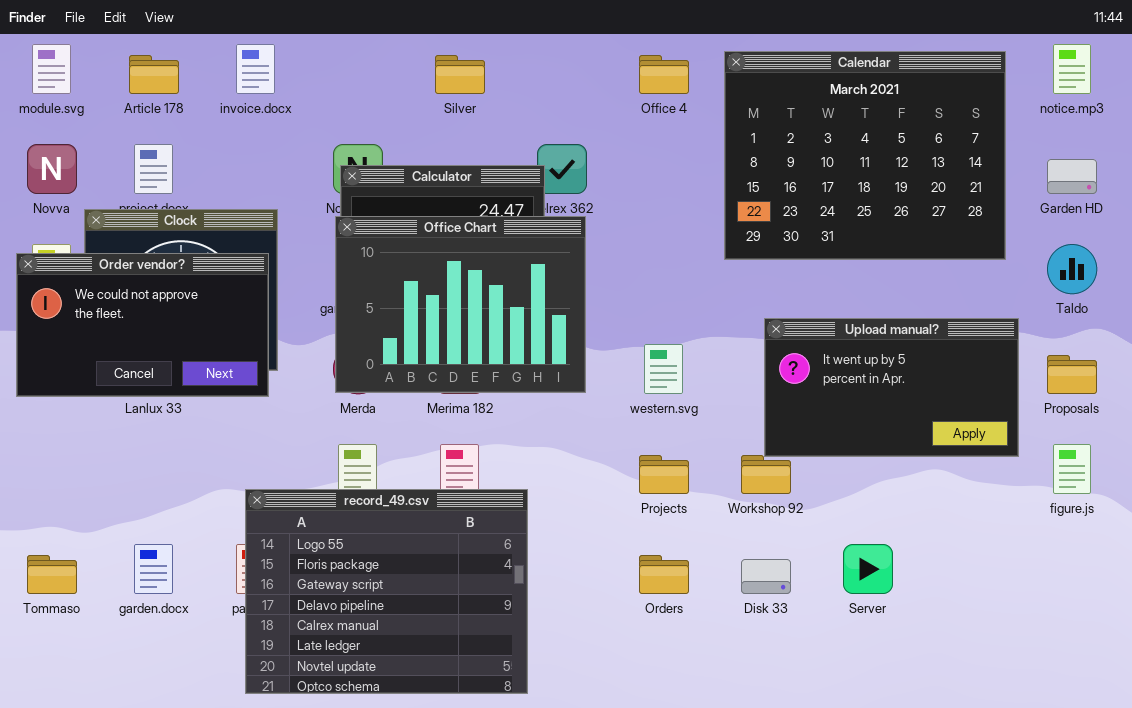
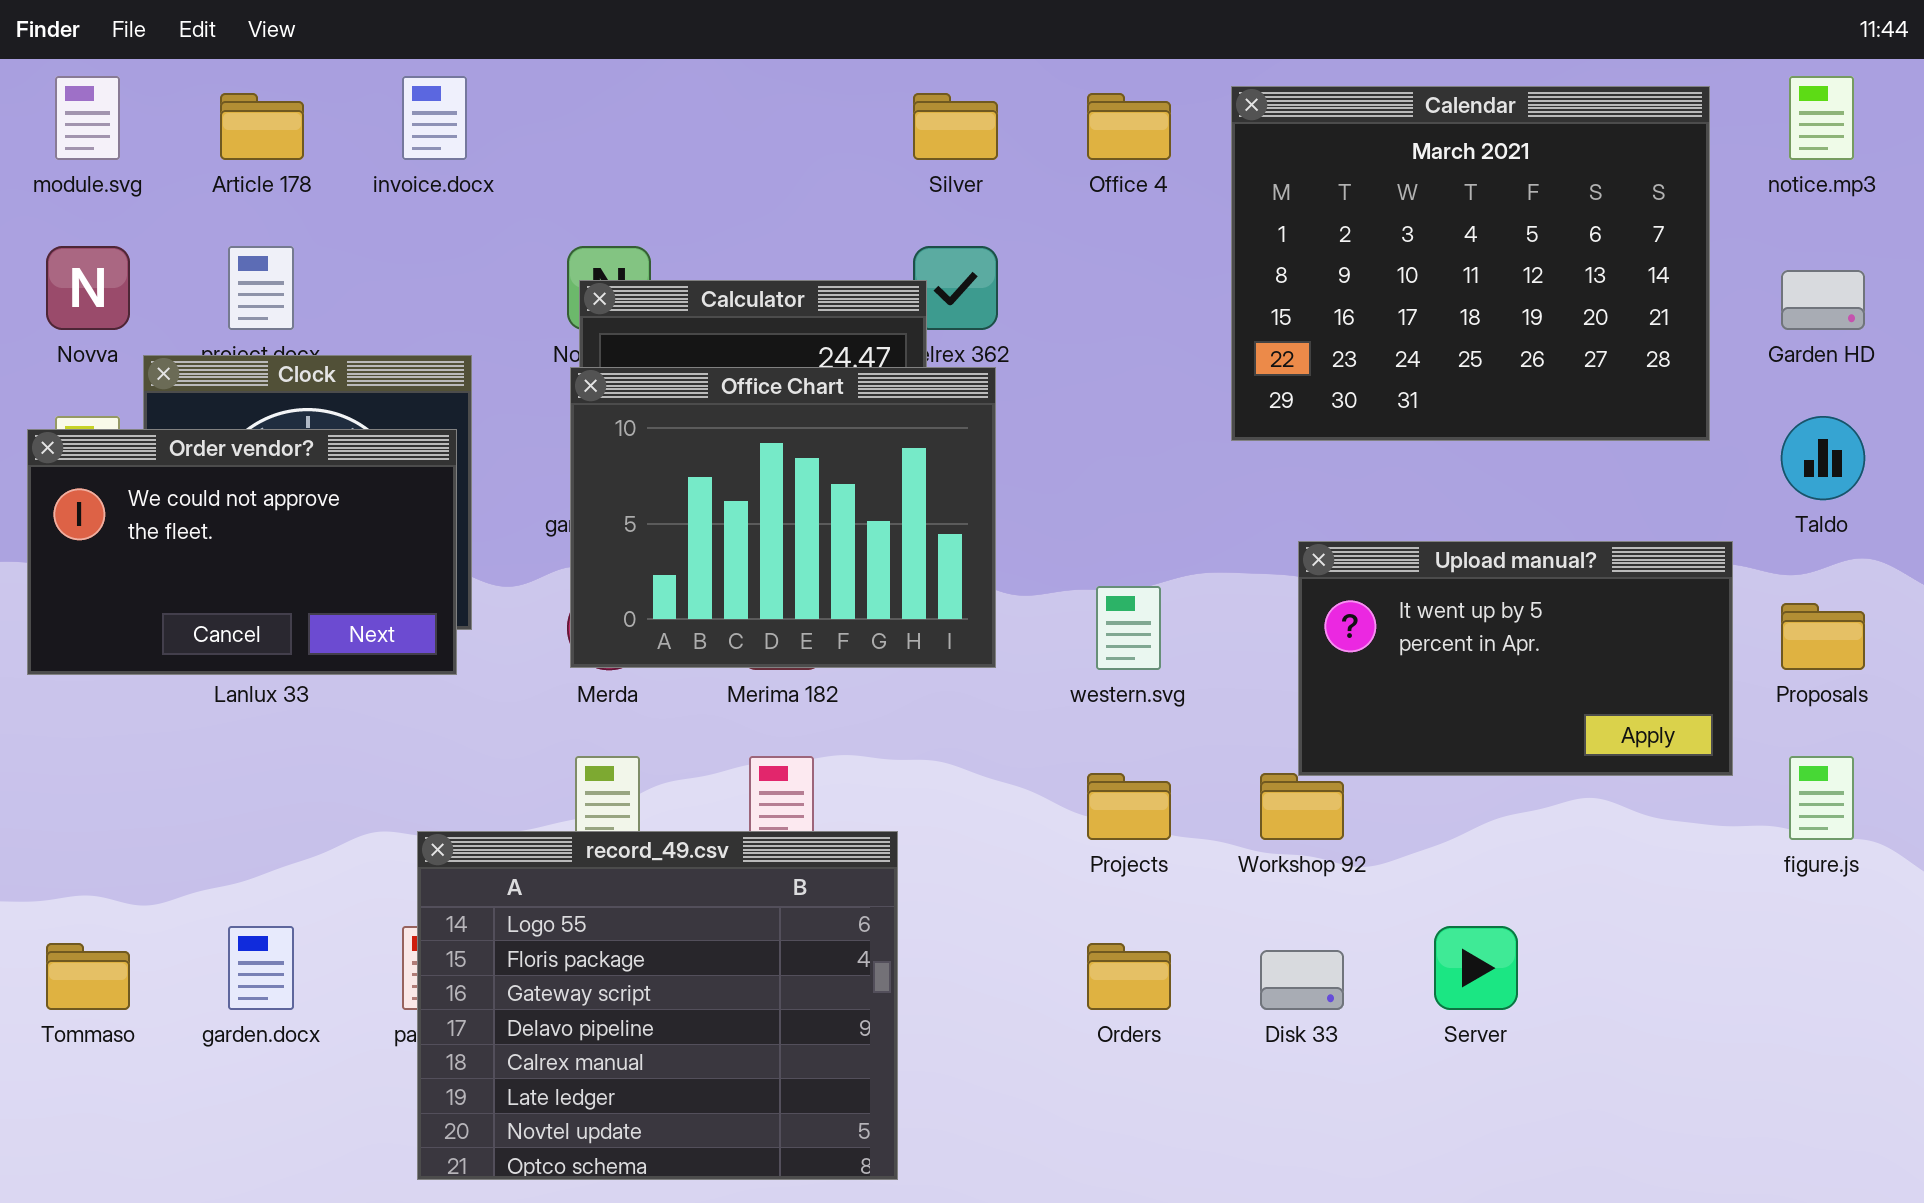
Silver: [435,55,485,94] -> [913,93,998,160], moved

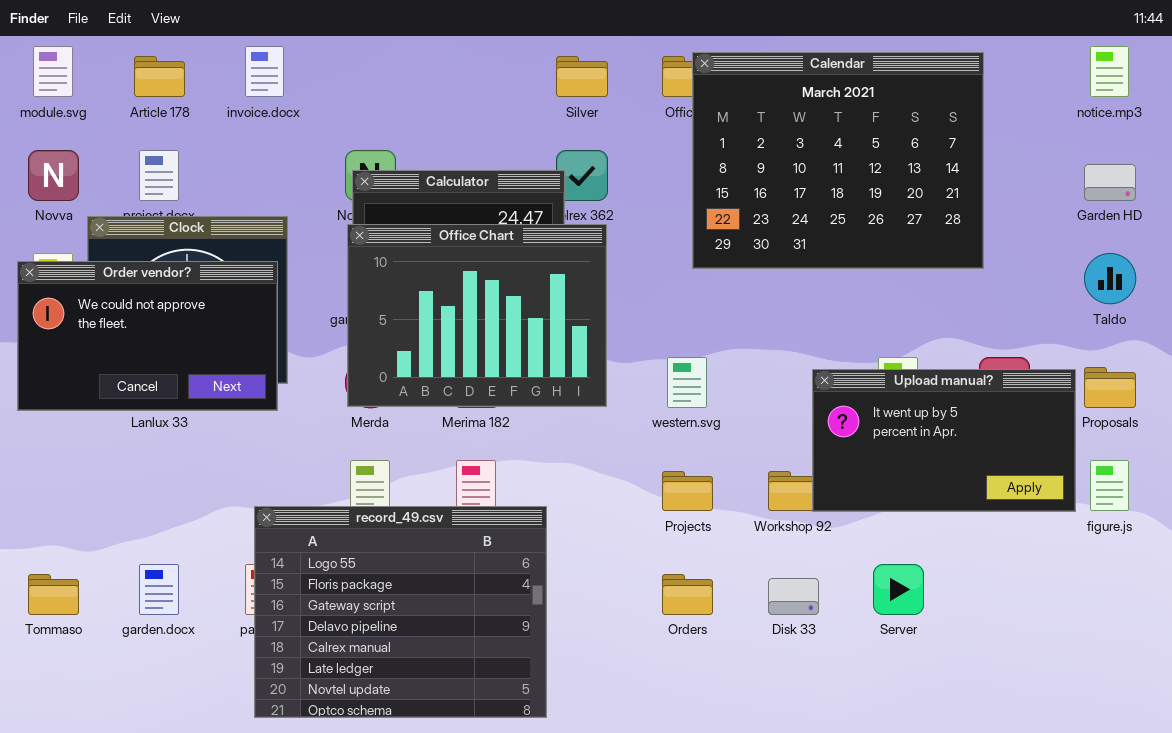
Calendar: [1231,86,1710,441] -> [692,52,984,269], moved
Upload manual?: [1298,541,1733,776] -> [812,369,1076,512], moved

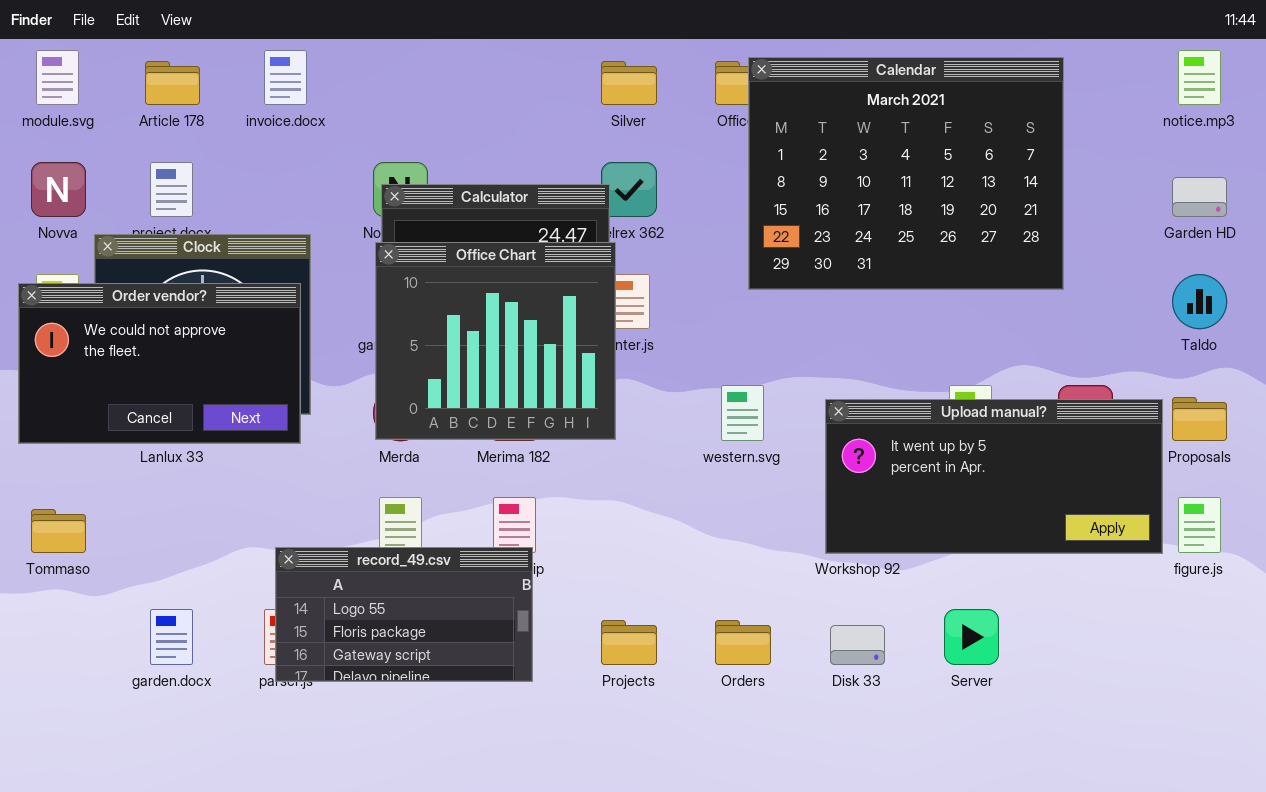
Office Chart: [347,224,607,407] -> [375,242,616,440], resized
Upload manual?: [812,369,1076,512] -> [825,399,1163,554], resized
Projects: [662,471,713,511] -> [601,620,657,665], moved
record_49.csv: [254,506,547,718] -> [275,547,533,682], resized
Tommaso: [28,574,79,615] -> [31,509,86,553], moved

